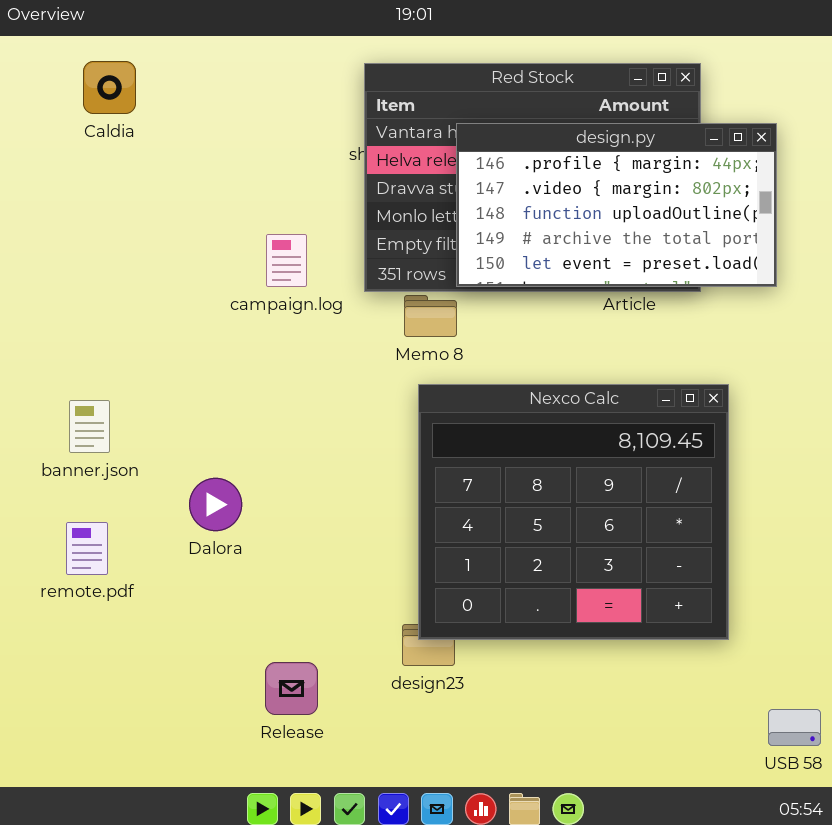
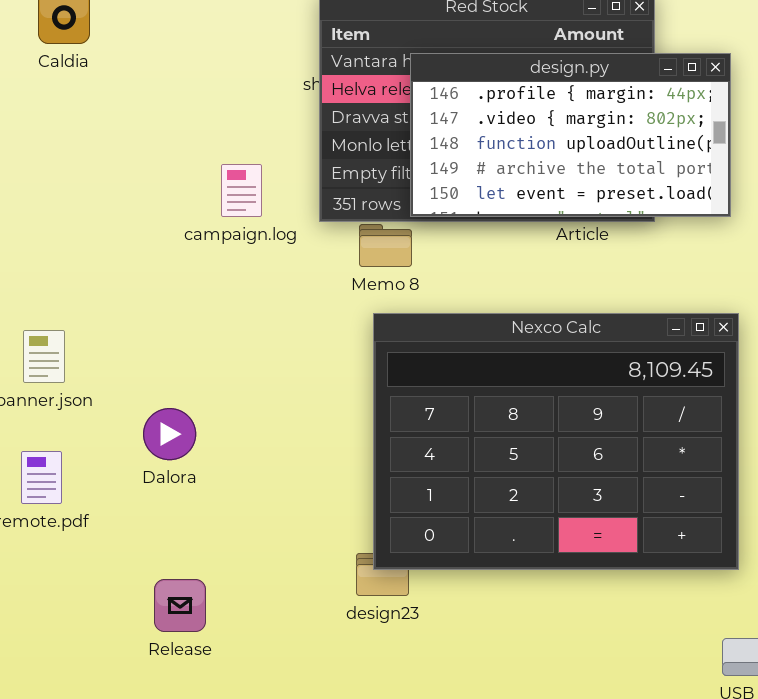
Nexco Calc: [418,384,729,640] -> [373,313,739,570], resized
Release: [265,662,318,715] -> [154,579,206,632], moved

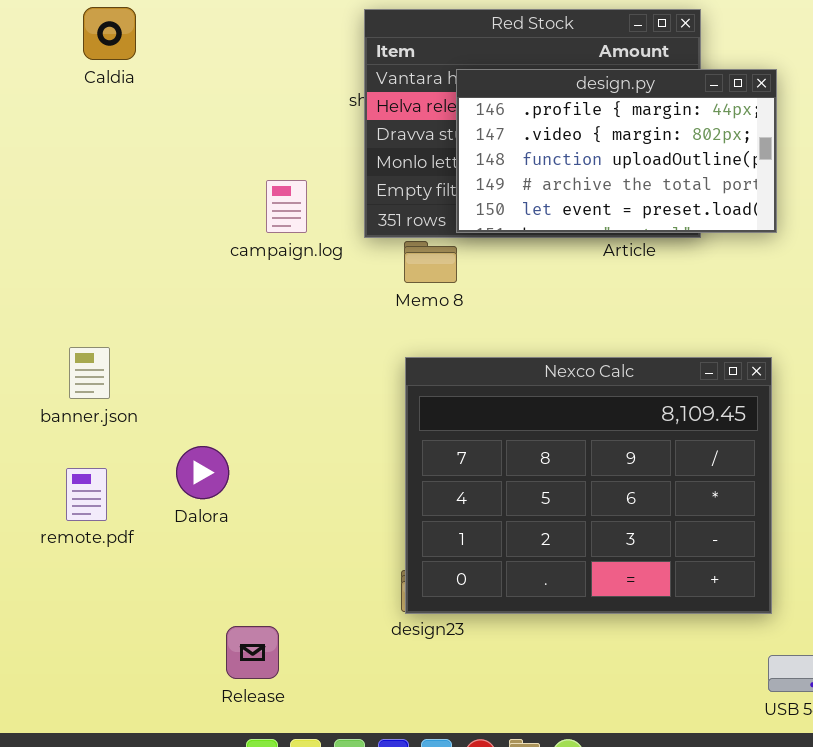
Nexco Calc: [373,313,739,570] -> [405,357,772,614], moved
Dalora: [143,408,196,460] -> [176,446,229,499], moved
Release: [154,579,206,632] -> [226,626,279,679], moved

